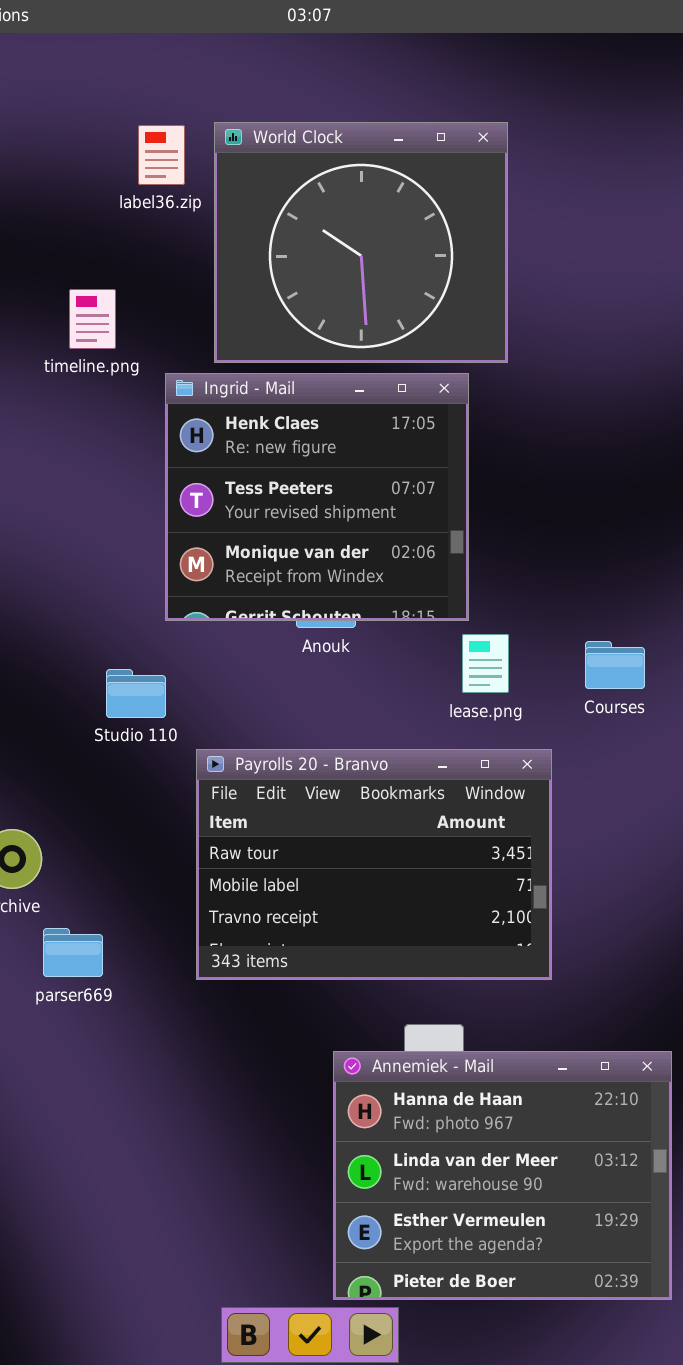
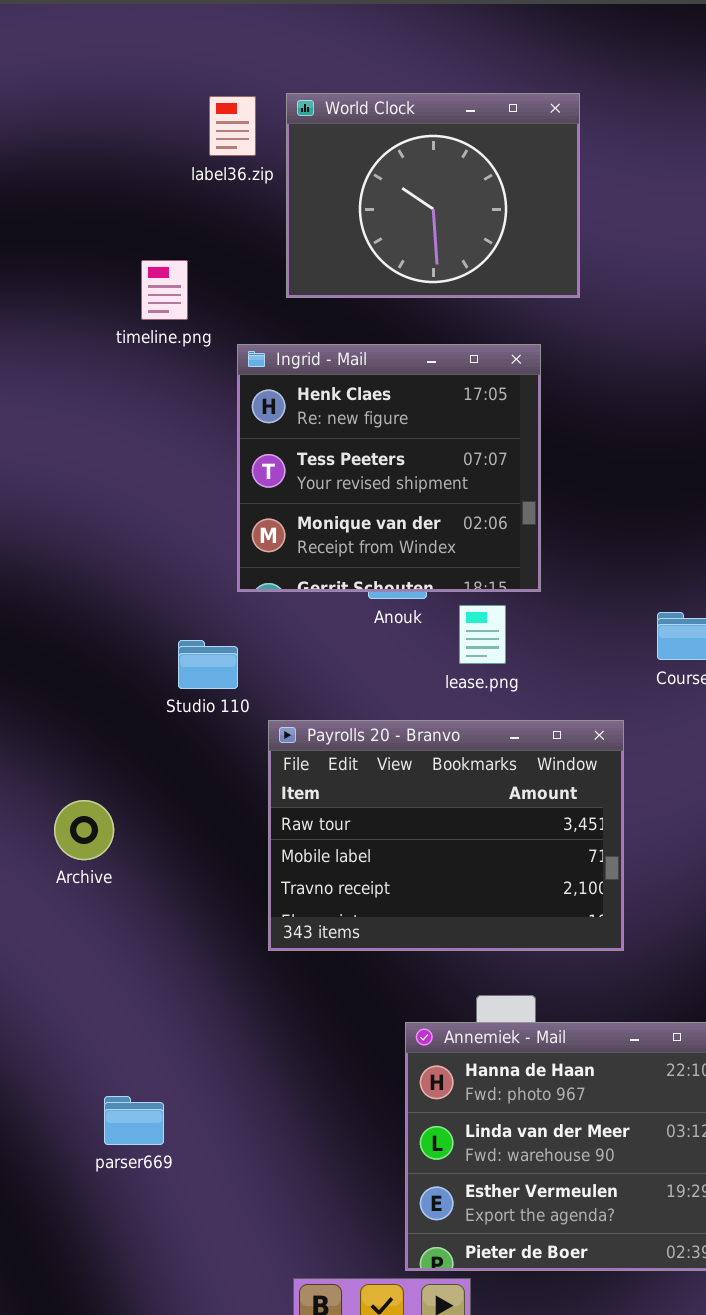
World Clock: [214,122,508,363] -> [286,93,580,298], resized
lease.png: [462,634,509,693] -> [459,605,506,664], moved
parser669: [43,928,103,977] -> [104,1096,164,1145], moved

